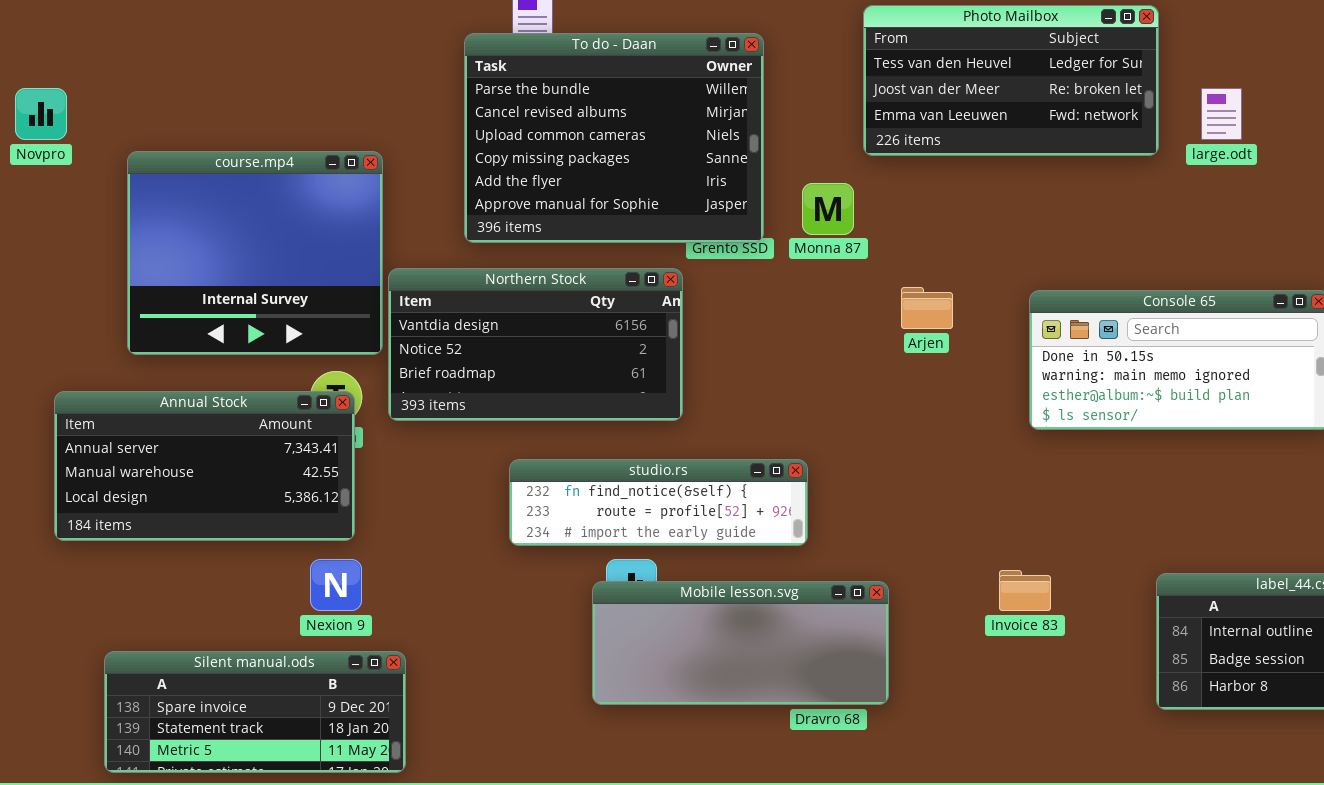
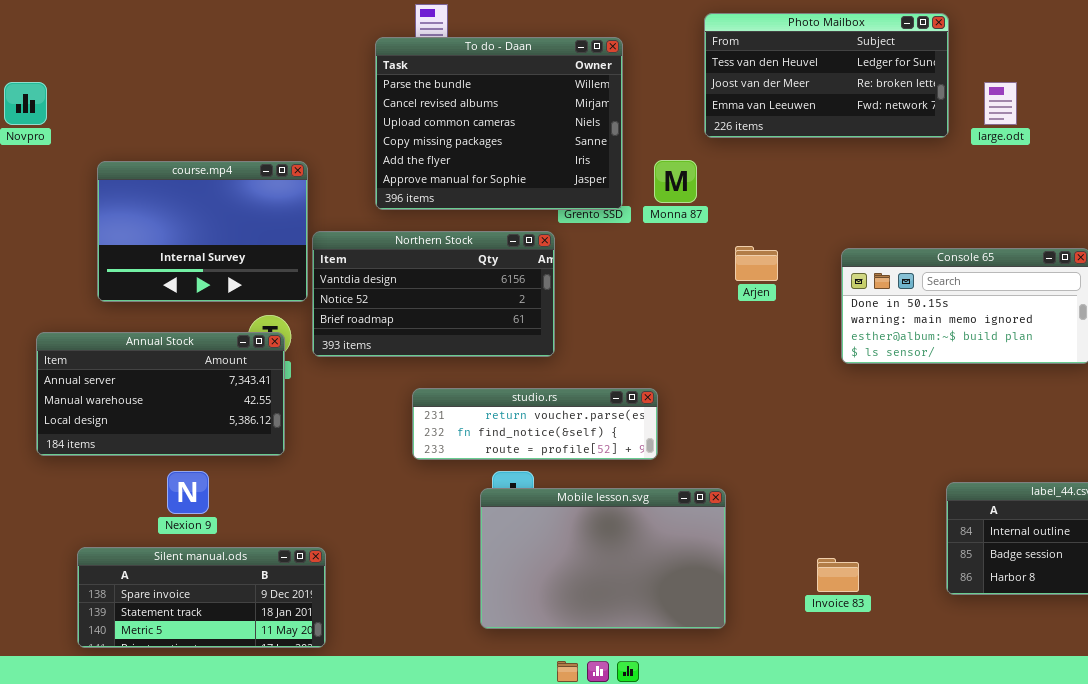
course.mp4: [127,151,383,355] -> [97,161,308,302], resized
studio.rs: [509,459,808,546] -> [412,388,658,460], scrolled up 1 row
Nexion 9: [310,559,362,611] -> [167,471,209,514], moved
Invoice 83: [999,570,1051,611] -> [817,558,859,592], moved
Mobile lesson.svg: [592,581,889,705] -> [480,488,726,629], resized

